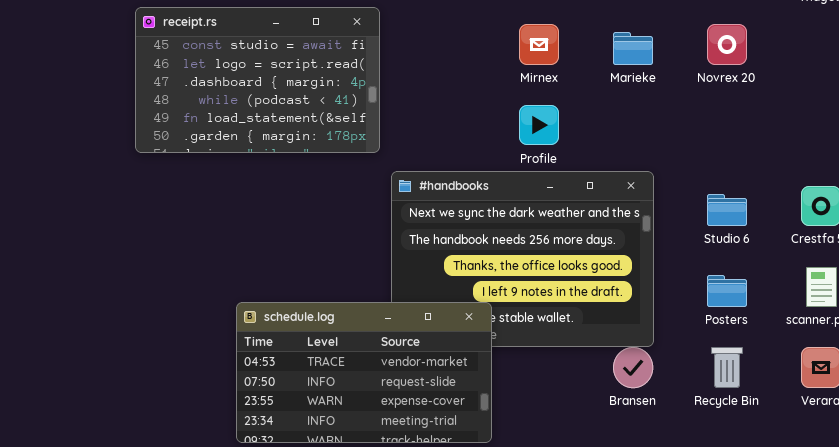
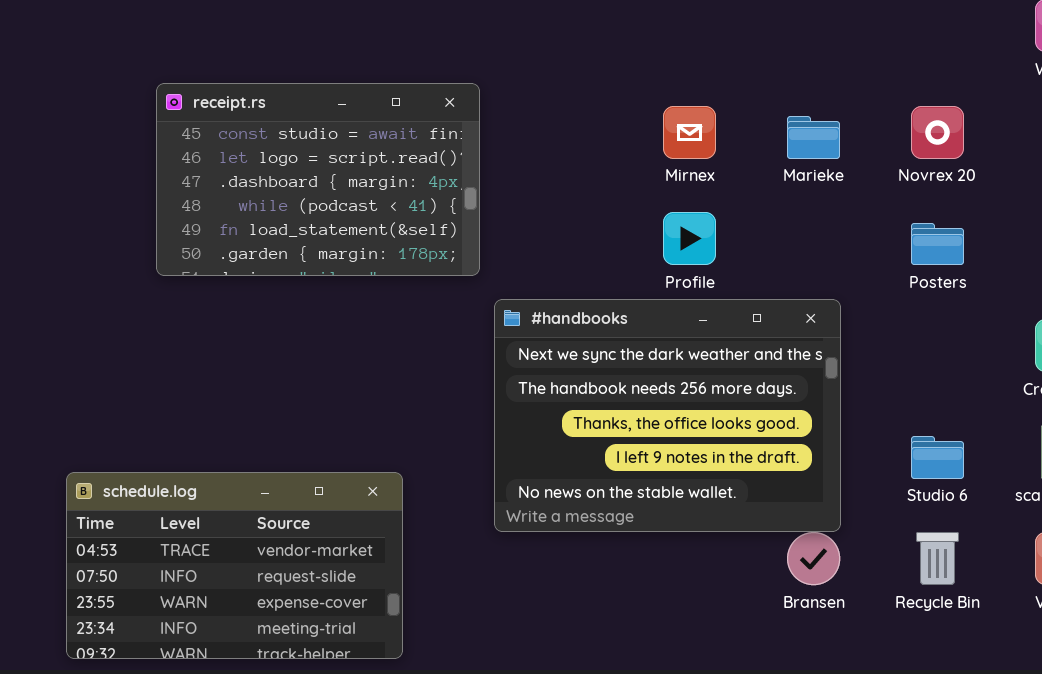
Studio 6: [707,194,747,226] -> [911,436,964,479], moved
Posters: [707,275,747,307] -> [911,223,964,265], moved
schedule.log: [236,302,492,443] -> [66,472,403,659], moved

